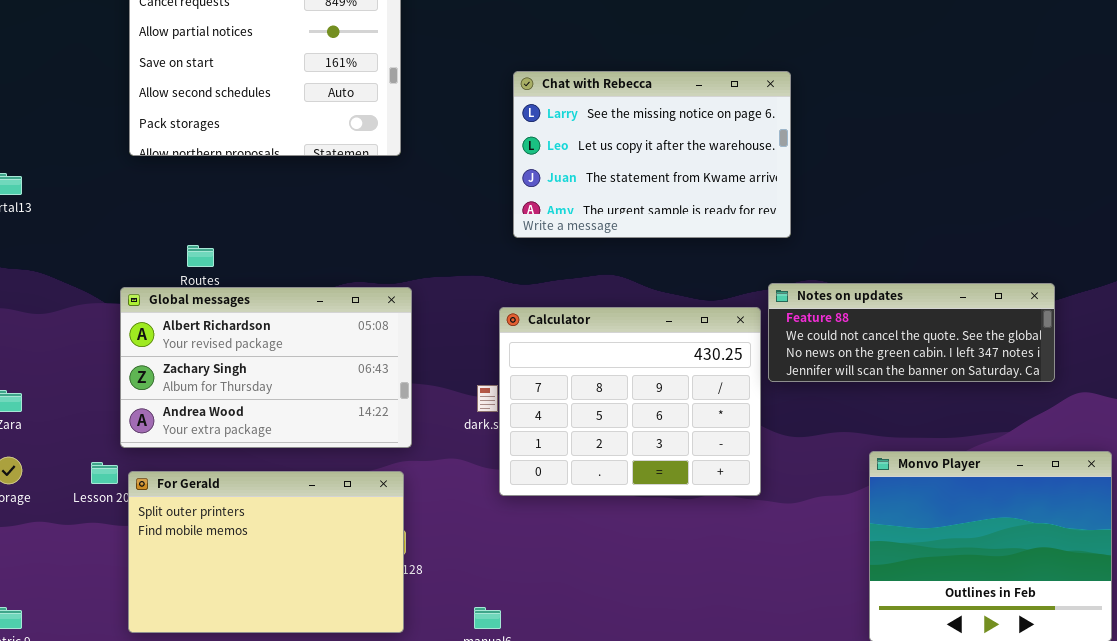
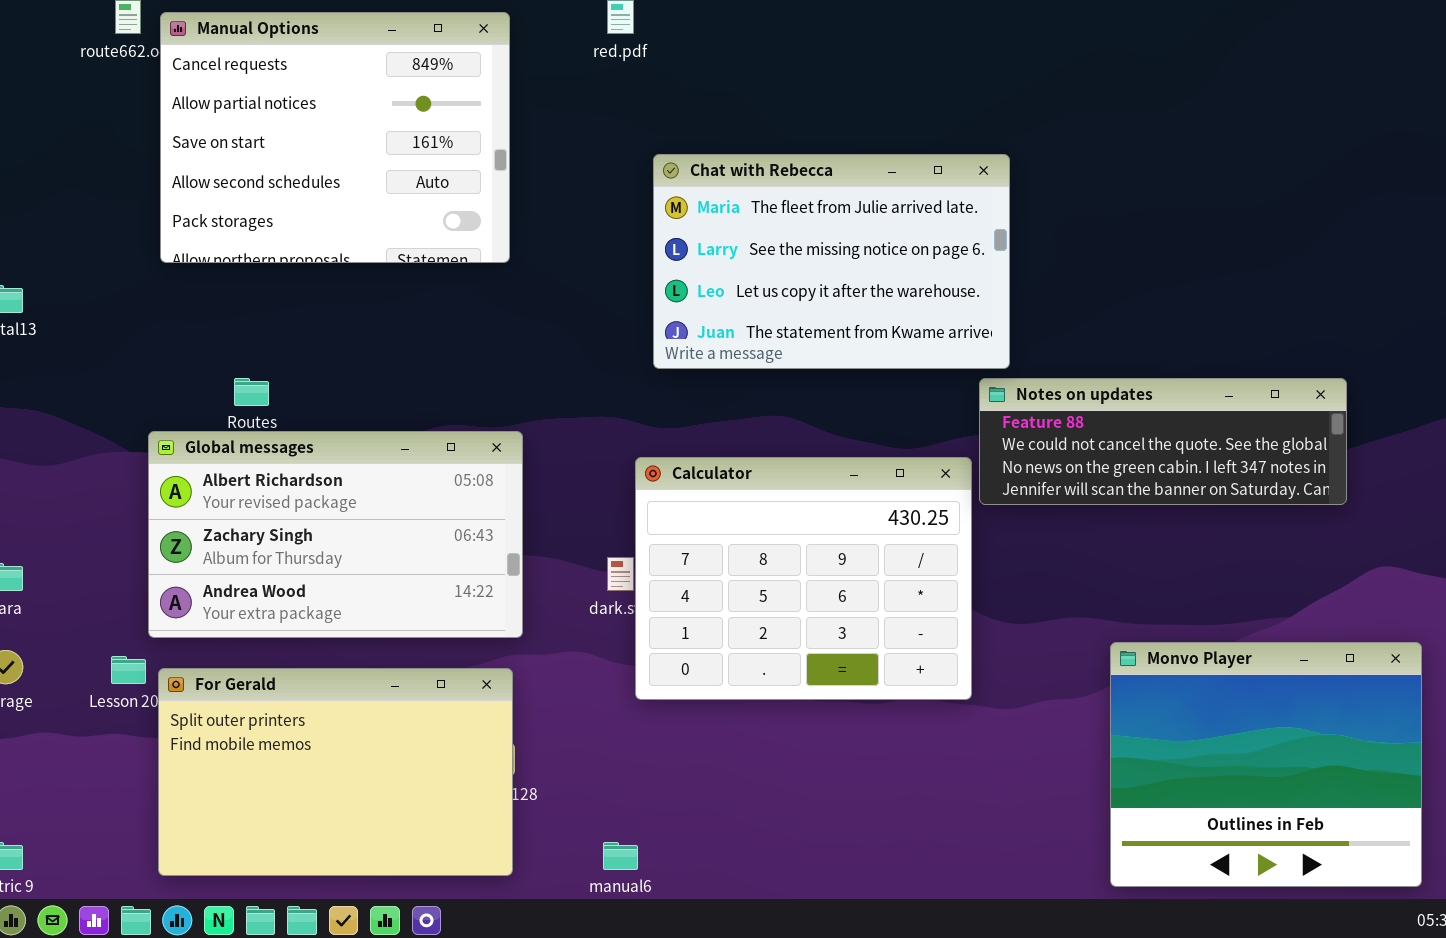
Chat with Rebecca: [513,71,791,238] -> [653,154,1010,369], scrolled up 1 row
Notes on updates: [768,283,1055,382] -> [979,378,1347,505], moved

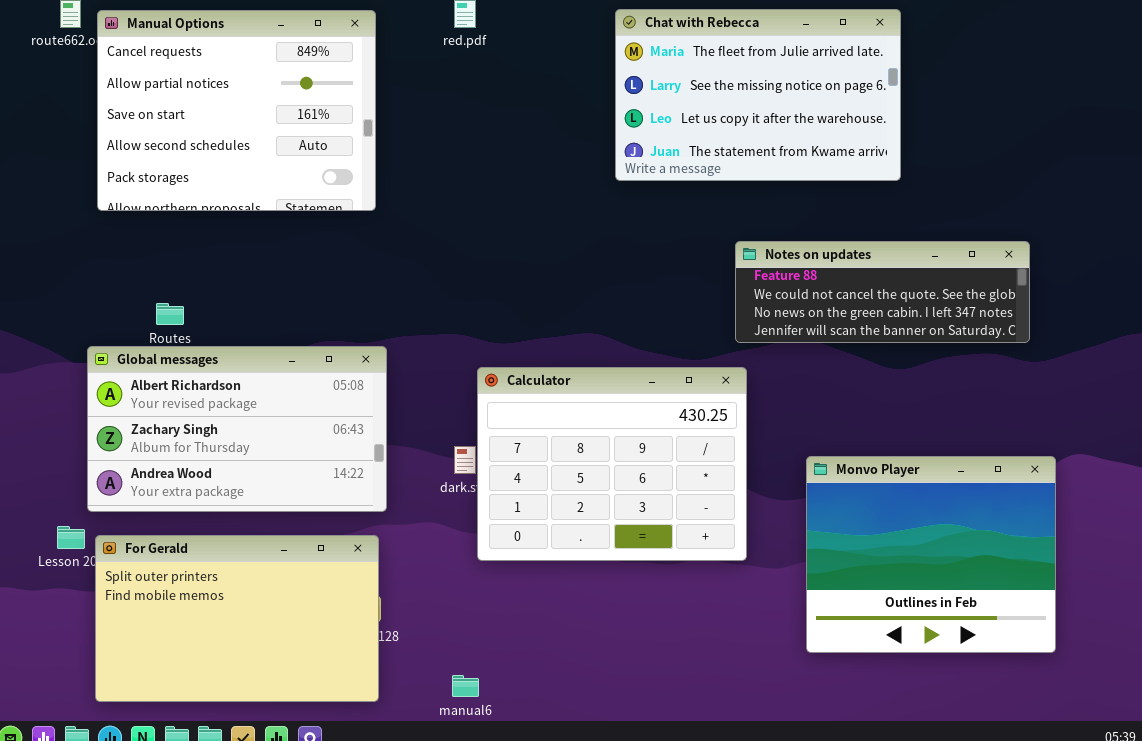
Chat with Rebecca: [653,154,1010,369] -> [615,9,901,181], moved
Notes on updates: [979,378,1347,505] -> [735,241,1030,343], moved
Monvo Player: [1110,642,1422,887] -> [806,456,1056,653], moved

